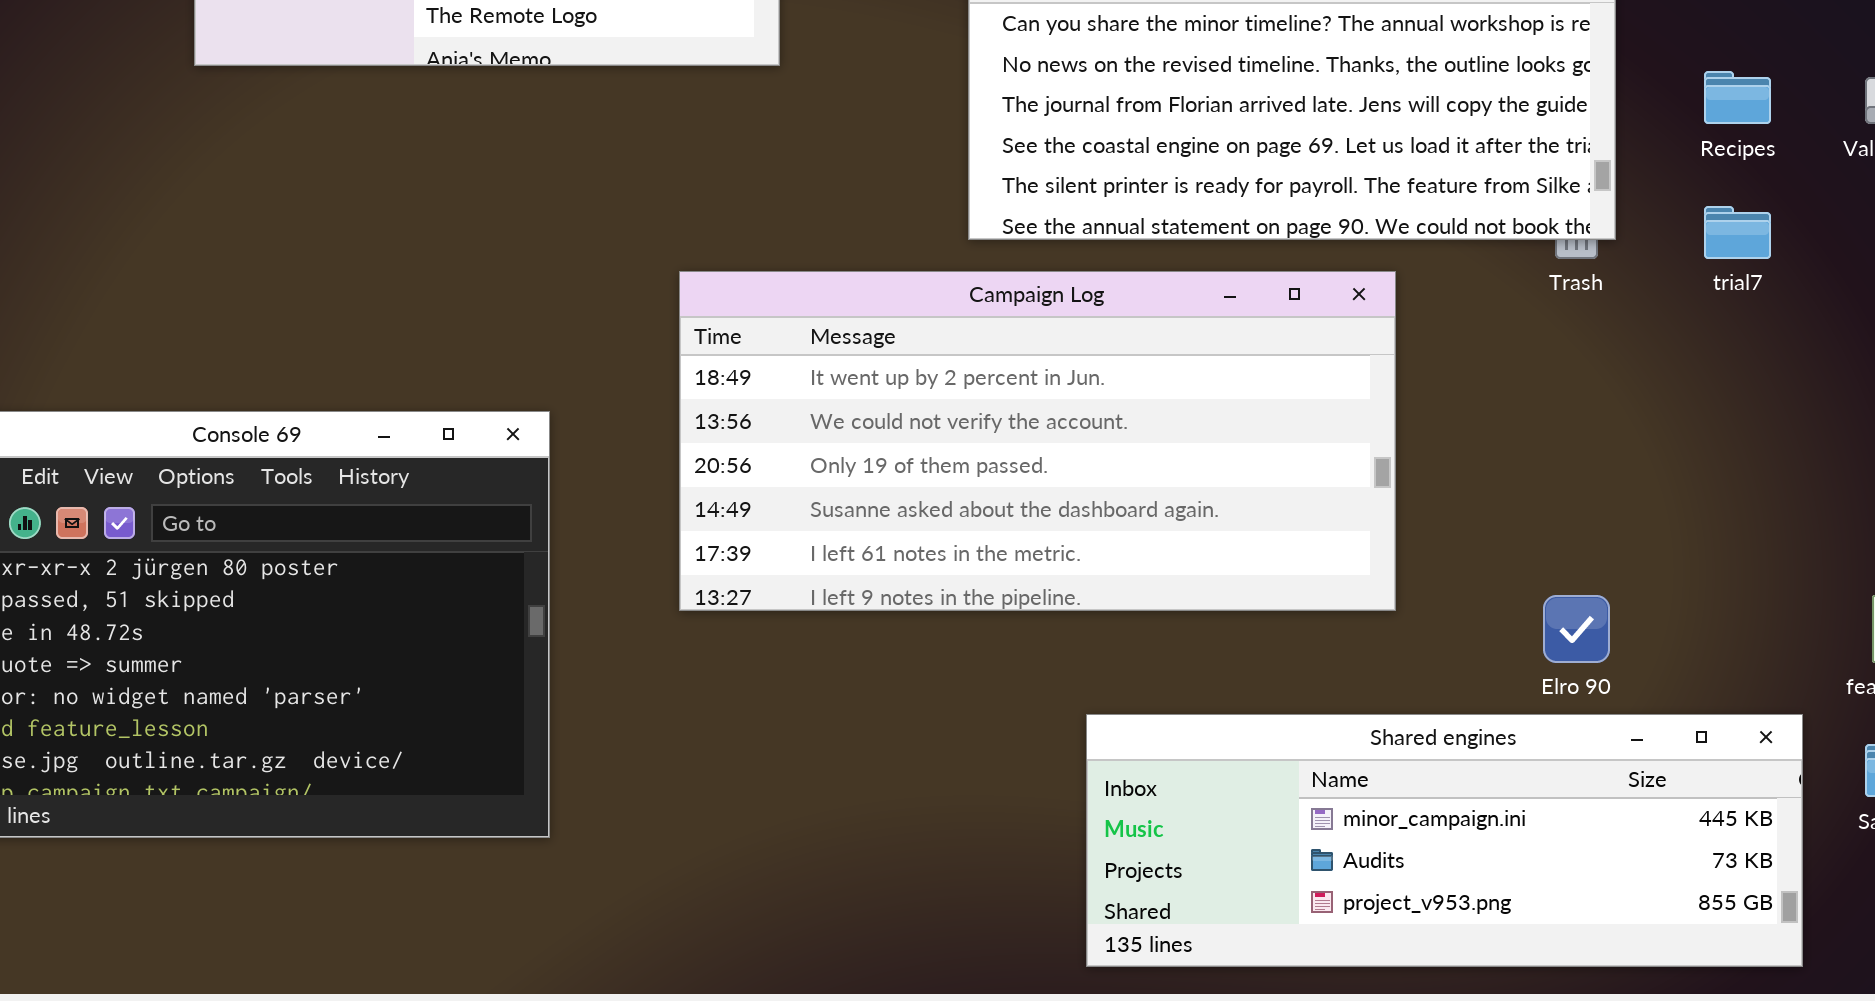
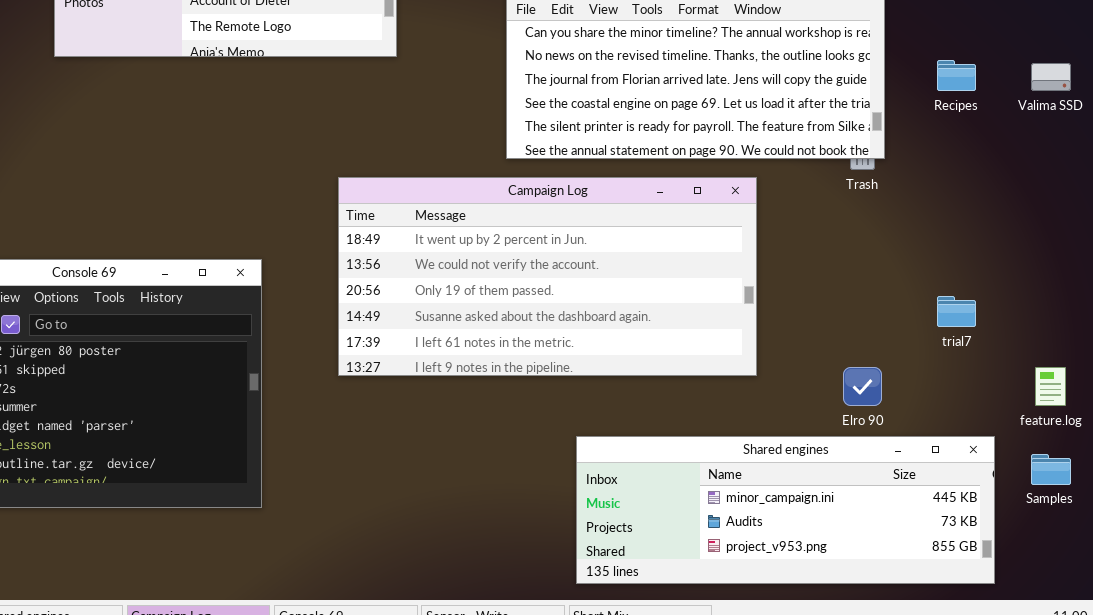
trial7: [1704,206,1771,259] -> [937,296,976,327], moved

